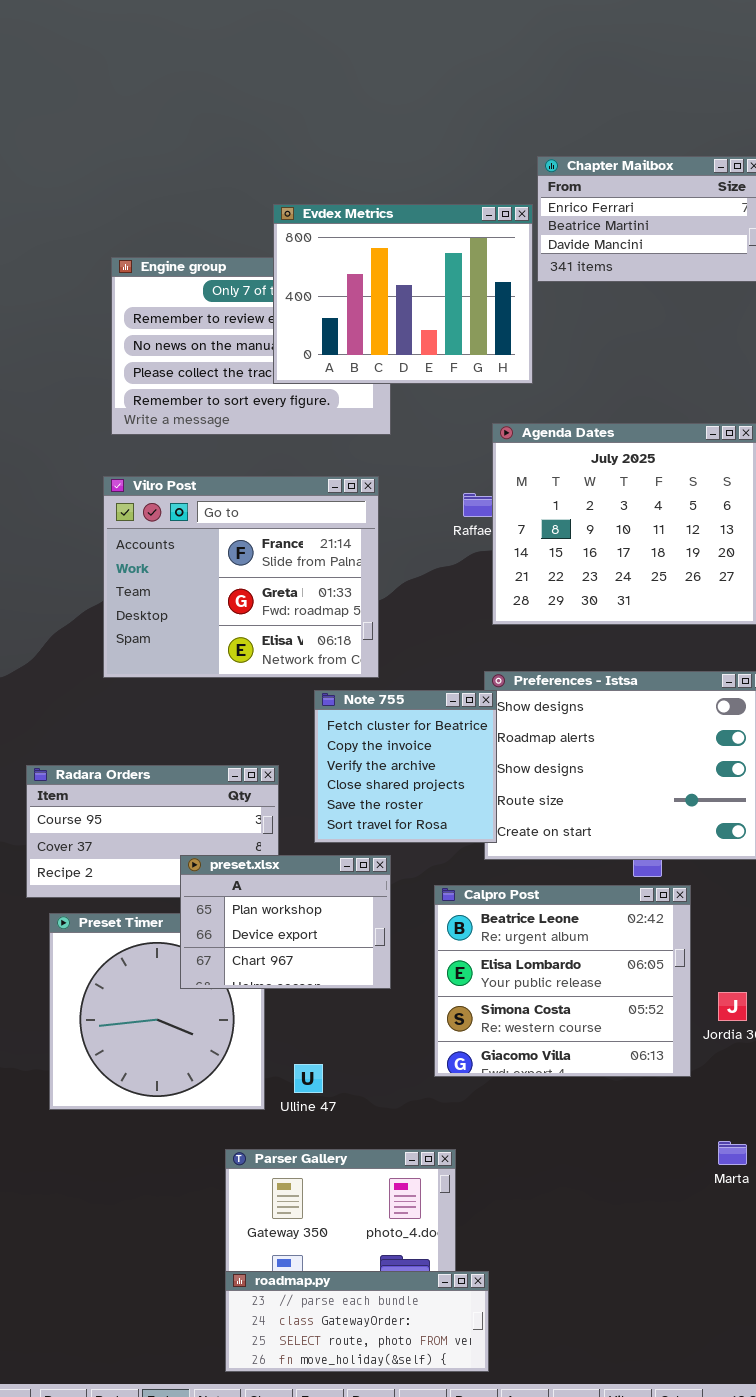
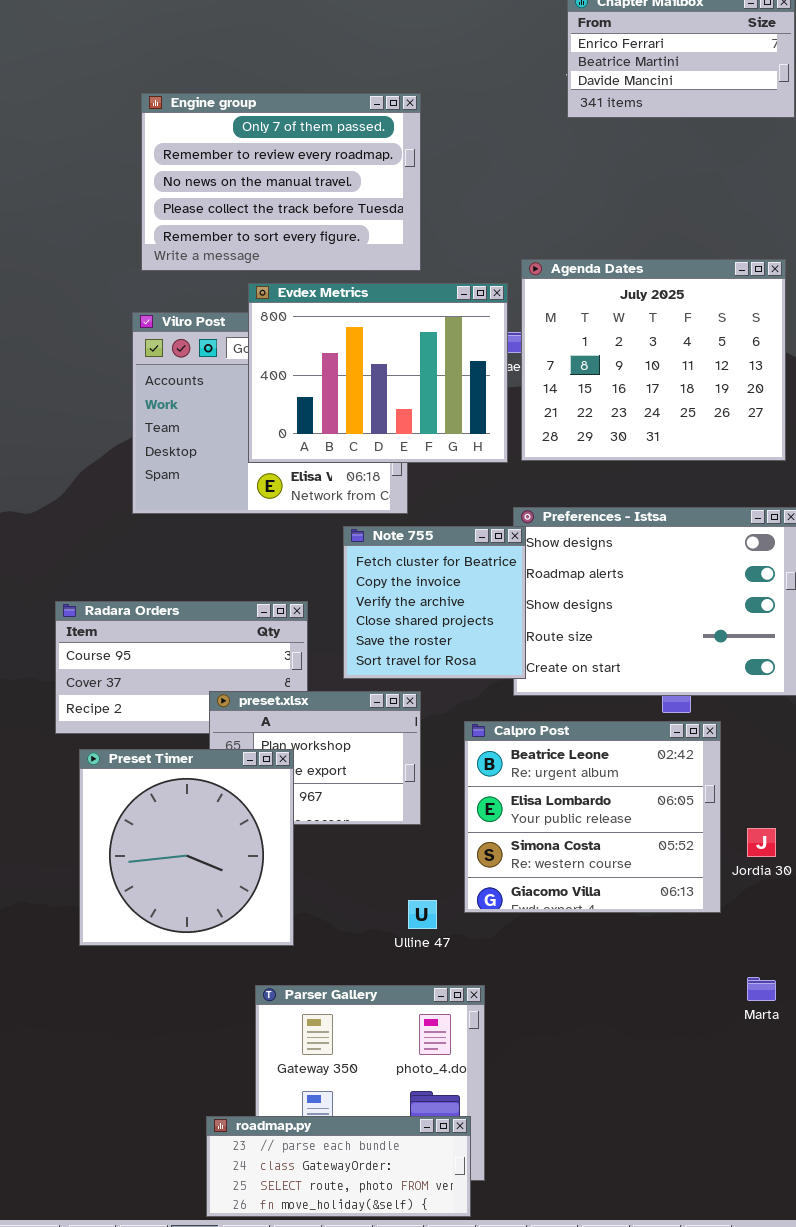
Evdex Metrics: [273,204,533,384] -> [248,283,508,463], moved
Preset Timer: [49,913,265,1110] -> [79,749,294,946], raised
Ulline 47: [294,1064,323,1093] -> [408,900,437,929], moved
roadmap.py: [225,1271,489,1372] -> [206,1116,471,1217], moved

